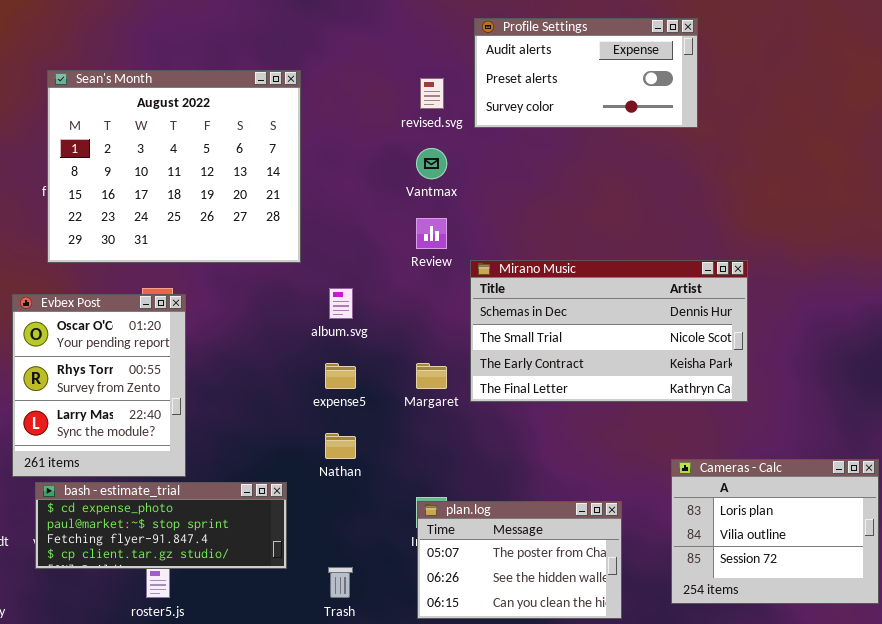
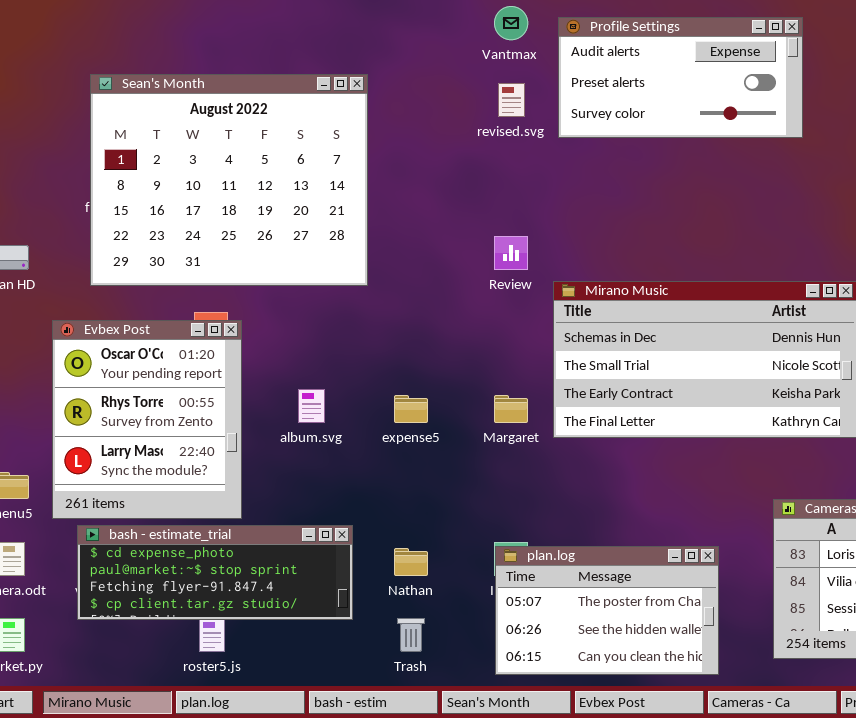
Vantmax: [416,148,447,179] -> [494,6,528,40], moved
album.svg: [329,288,353,319] -> [298,389,325,423], moved
Nathan: [325,433,356,459] -> [394,548,428,576], moved

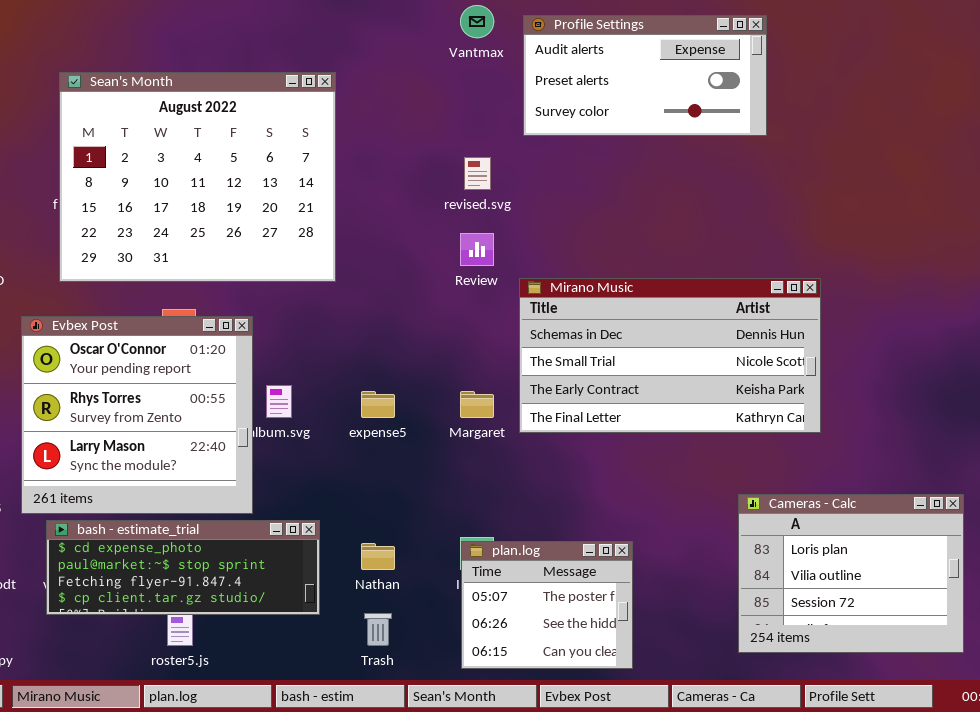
revised.svg: [498,83,525,117] -> [464,157,491,190], moved
Evbex Post: [52,320,242,519] -> [21,316,253,514], resized
plan.log: [495,546,719,675] -> [461,541,633,669], resized

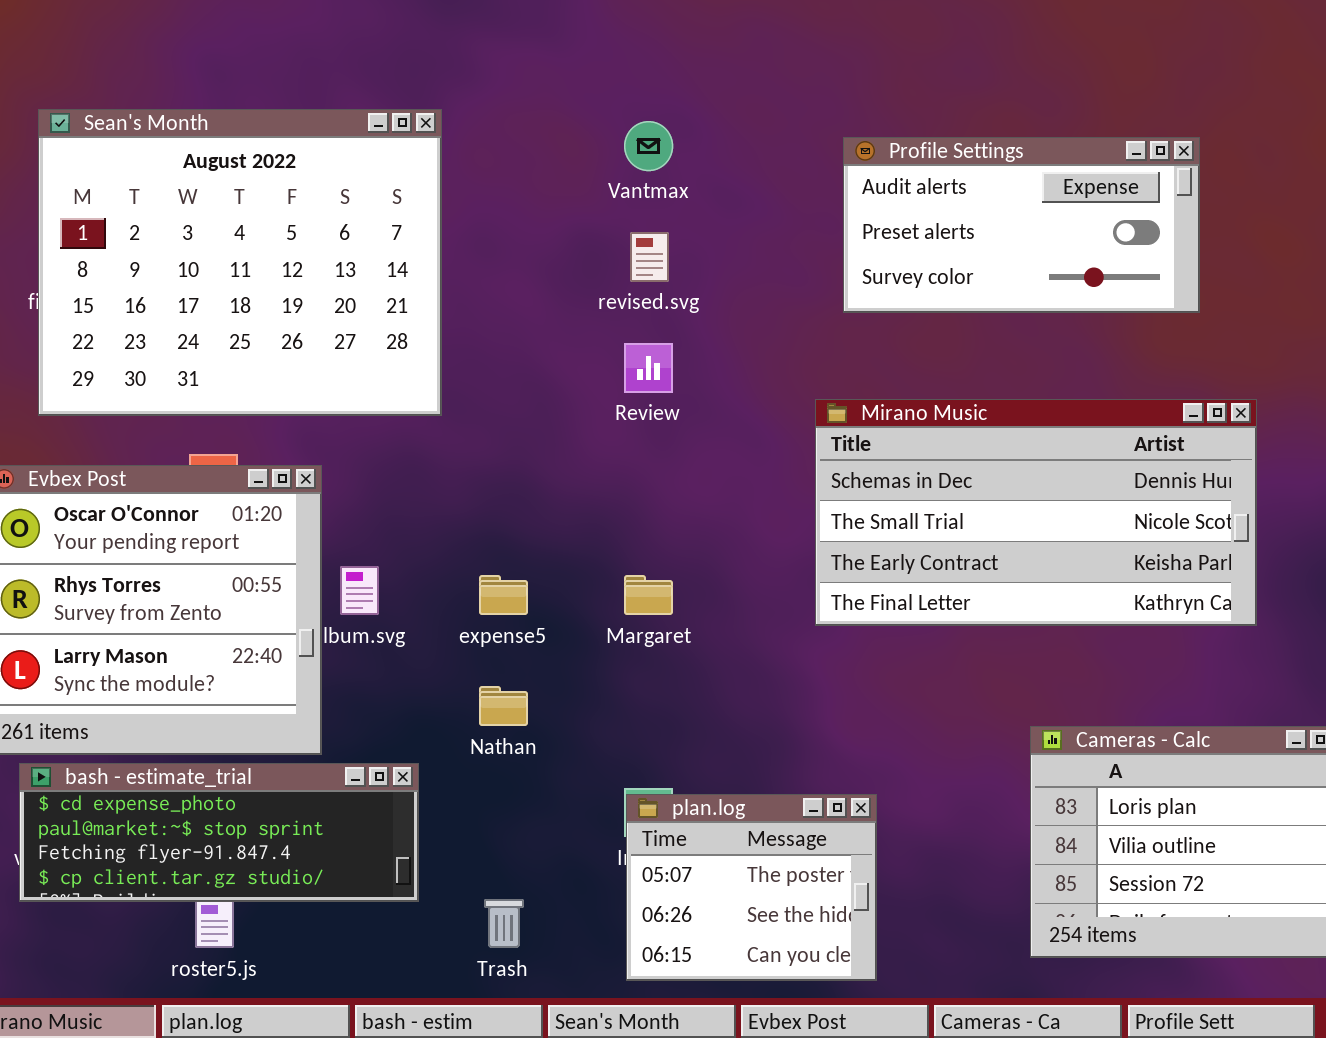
Vantmax: [460,5,494,38] -> [624,121,673,171], moved
Profile Settings: [523,15,767,136] -> [843,137,1200,313], moved
Mirano Music: [519,278,821,433] -> [815,399,1257,626], moved
Nathan: [361,543,395,570] -> [479,686,528,726], moved

